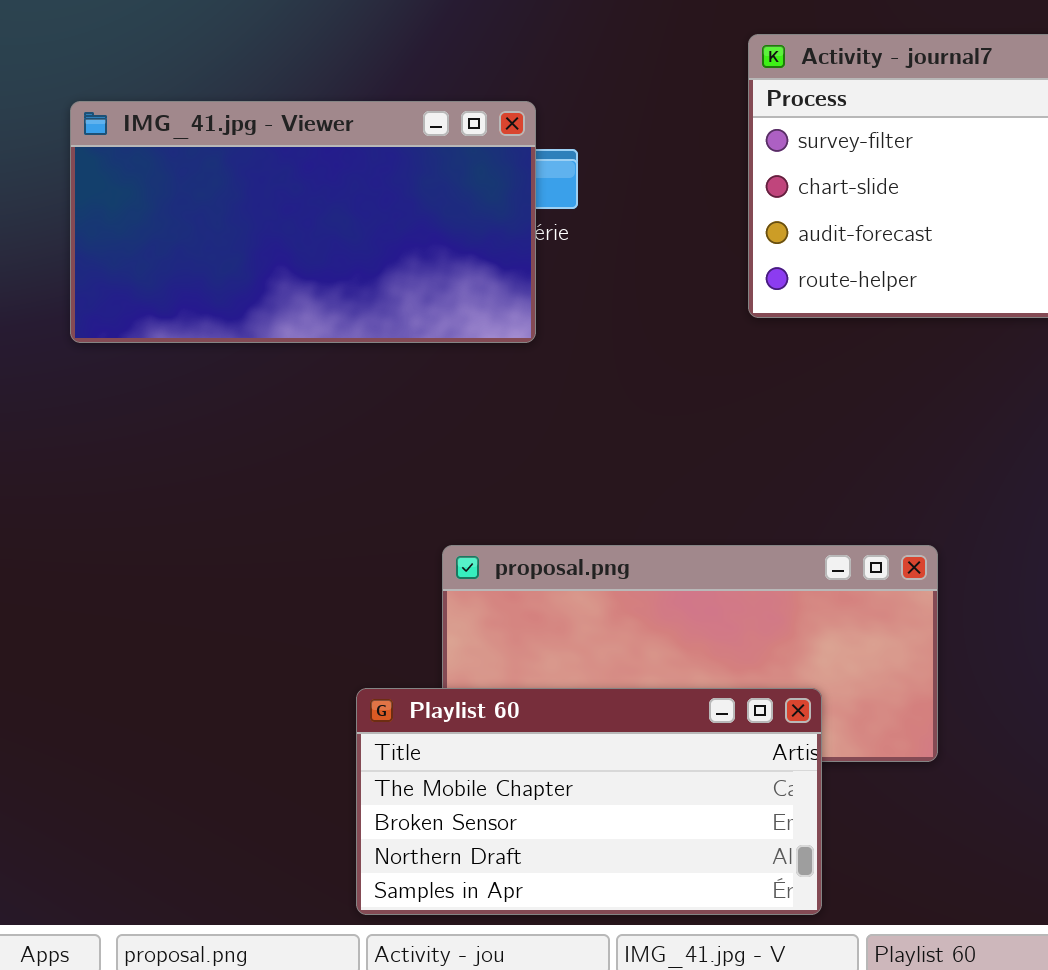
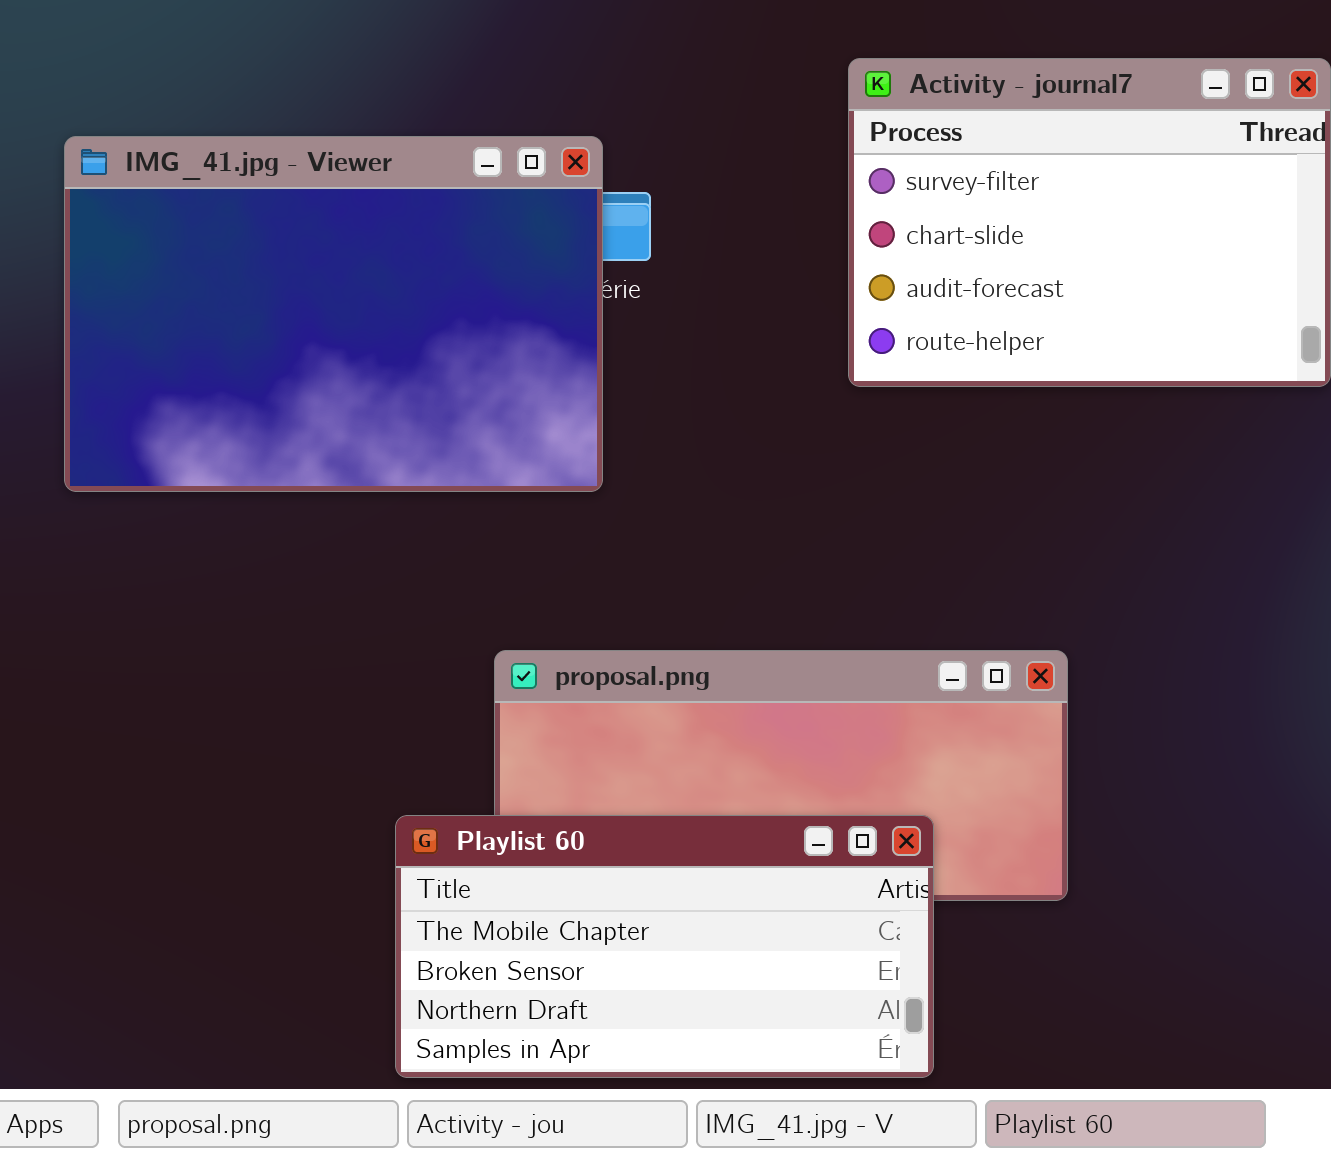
IMG_41.jpg - Viewer: [70,101,536,343] -> [64,136,603,492], resized

